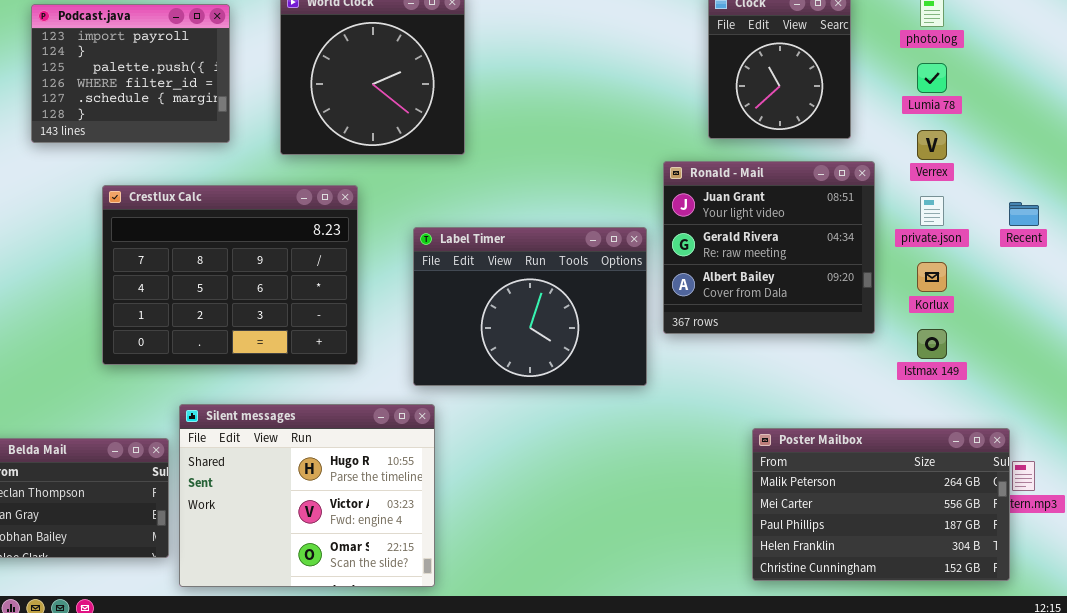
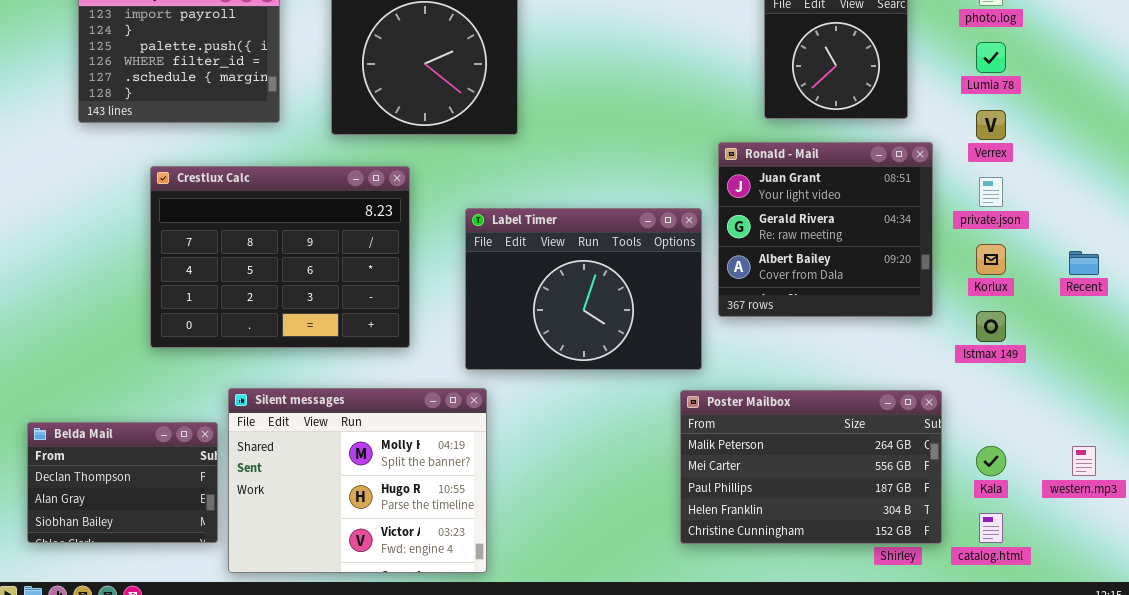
Recent: [1009,202,1039,226] -> [1069,251,1099,275], moved
Silent messages: [179,404,435,587] -> [228,388,487,573], scrolled up 1 row
Poster Mailbox: [752,428,1010,581] -> [680,390,942,544], moved

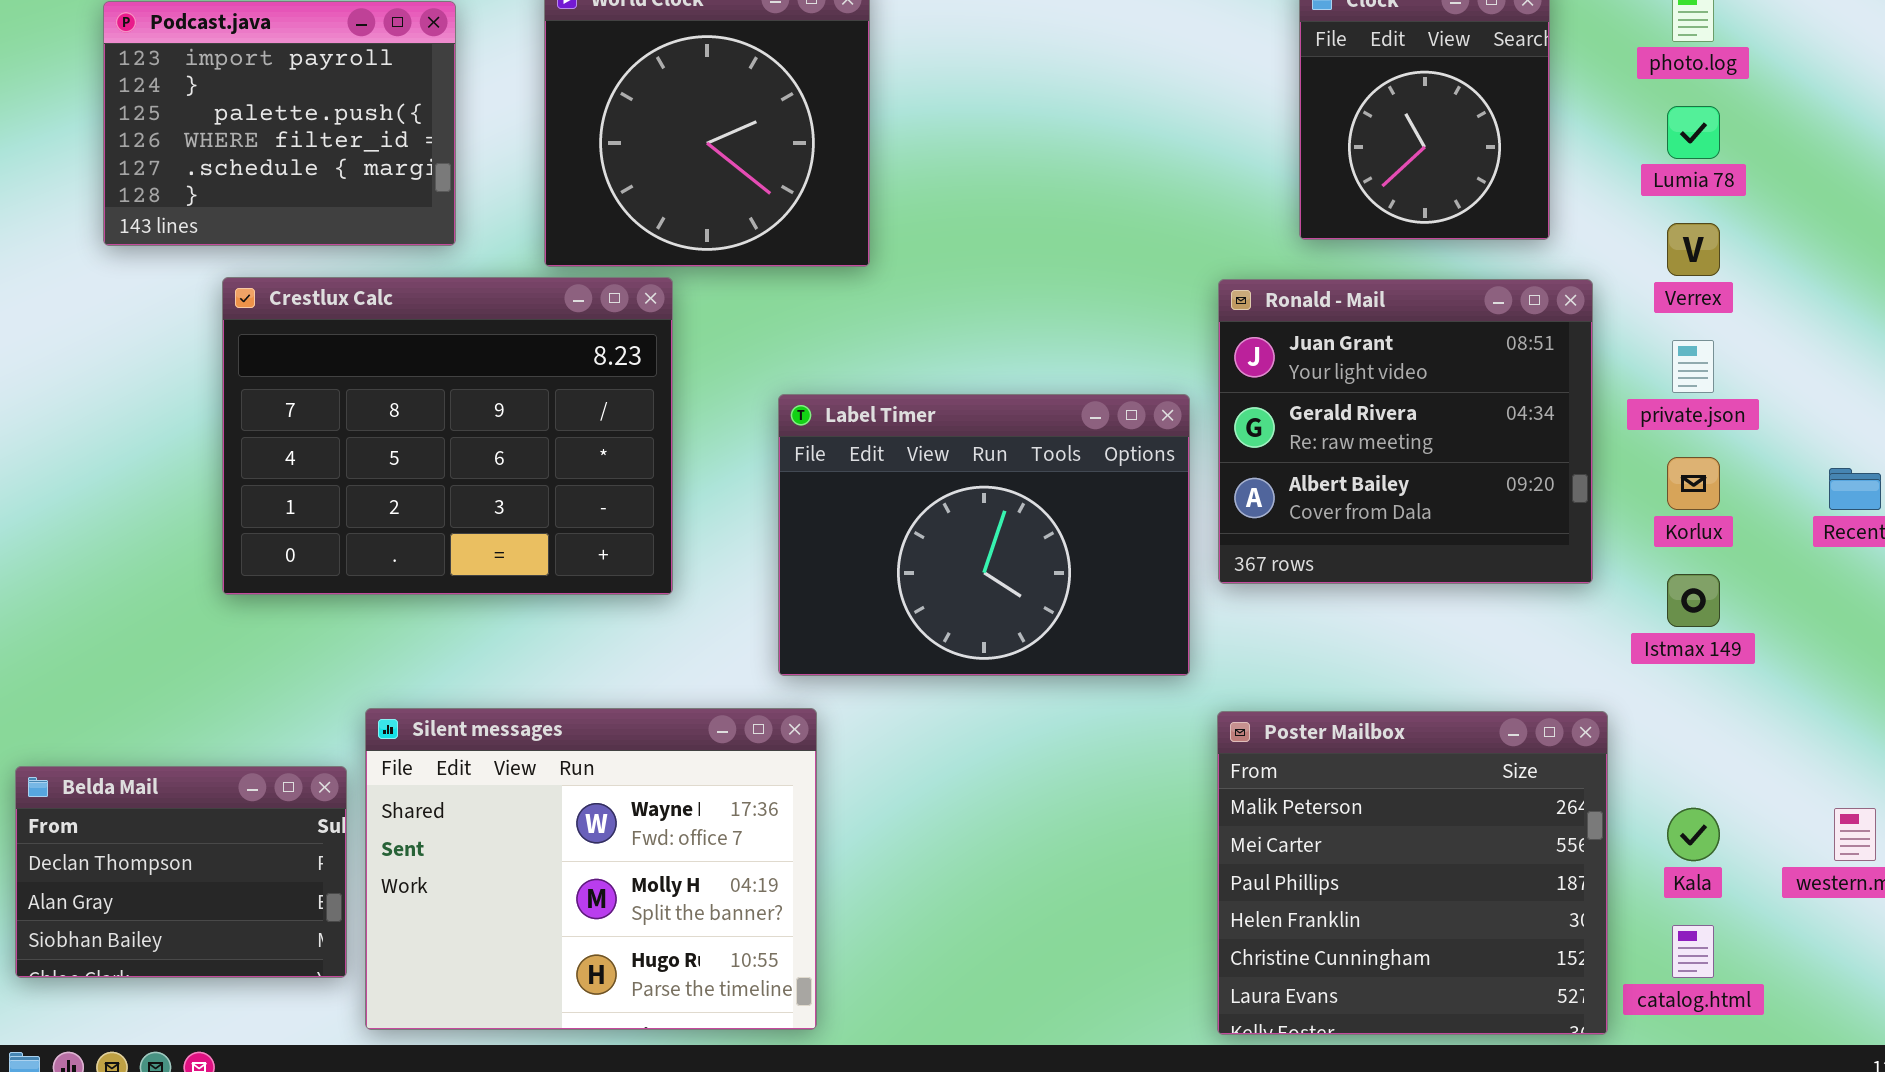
Crestlux Calc: [150,166,410,348] -> [222,277,673,595], moved
Silent messages: [228,388,487,573] -> [365,708,817,1030], scrolled up 1 row
Poster Mailbox: [680,390,942,544] -> [1217,711,1608,1035], resized

